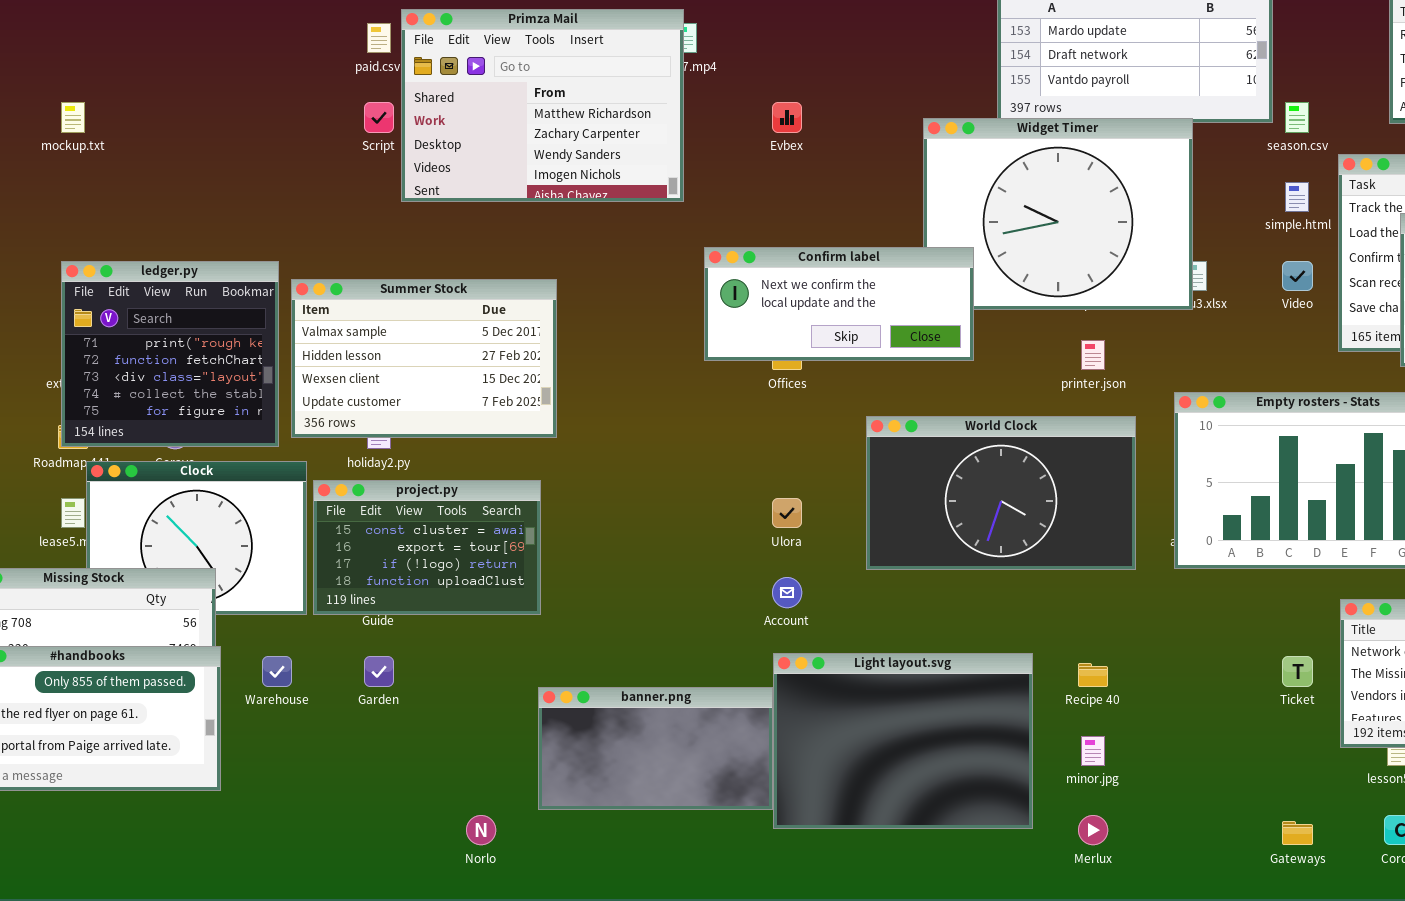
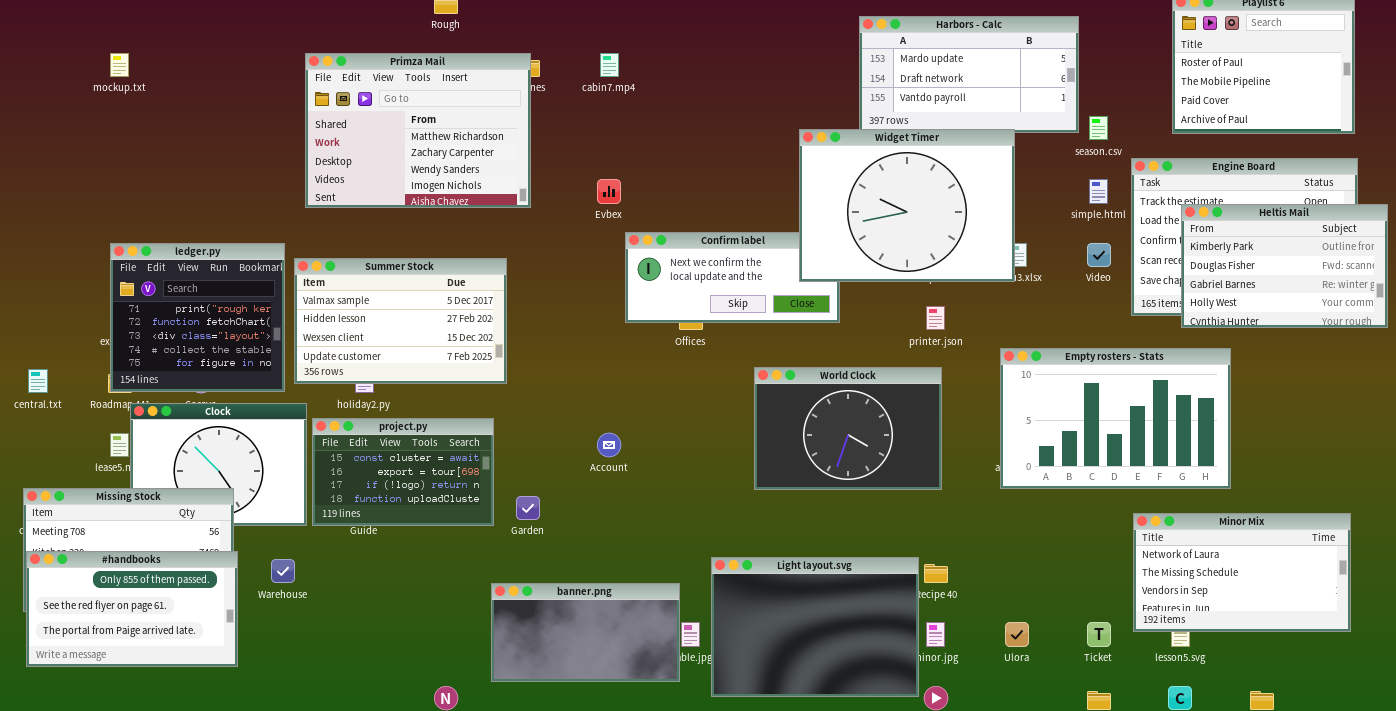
Primza Mail: [401,9,684,202] -> [305,53,531,208], moved
mockup.txt: [61,102,85,133] -> [110,53,129,77], moved
Evbex: [772,102,802,133] -> [597,179,621,204], moved
Widget Timer: [923,118,1193,310] -> [799,129,1015,282], raised
World Clock: [866,416,1136,570] -> [754,367,942,490], resized
Ulora: [772,498,802,528] -> [1005,622,1029,647], moved
Account: [772,577,802,608] -> [597,433,621,457], moved
Light layout.svg: [773,653,1033,829] -> [711,557,919,697], moved
Garden: [364,656,394,687] -> [516,496,540,520], moved
Ticket: [1282,656,1313,687] -> [1087,622,1111,647], moved

